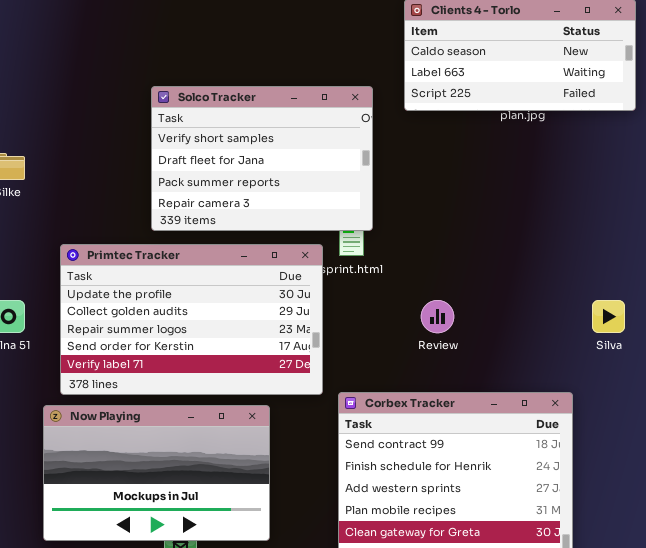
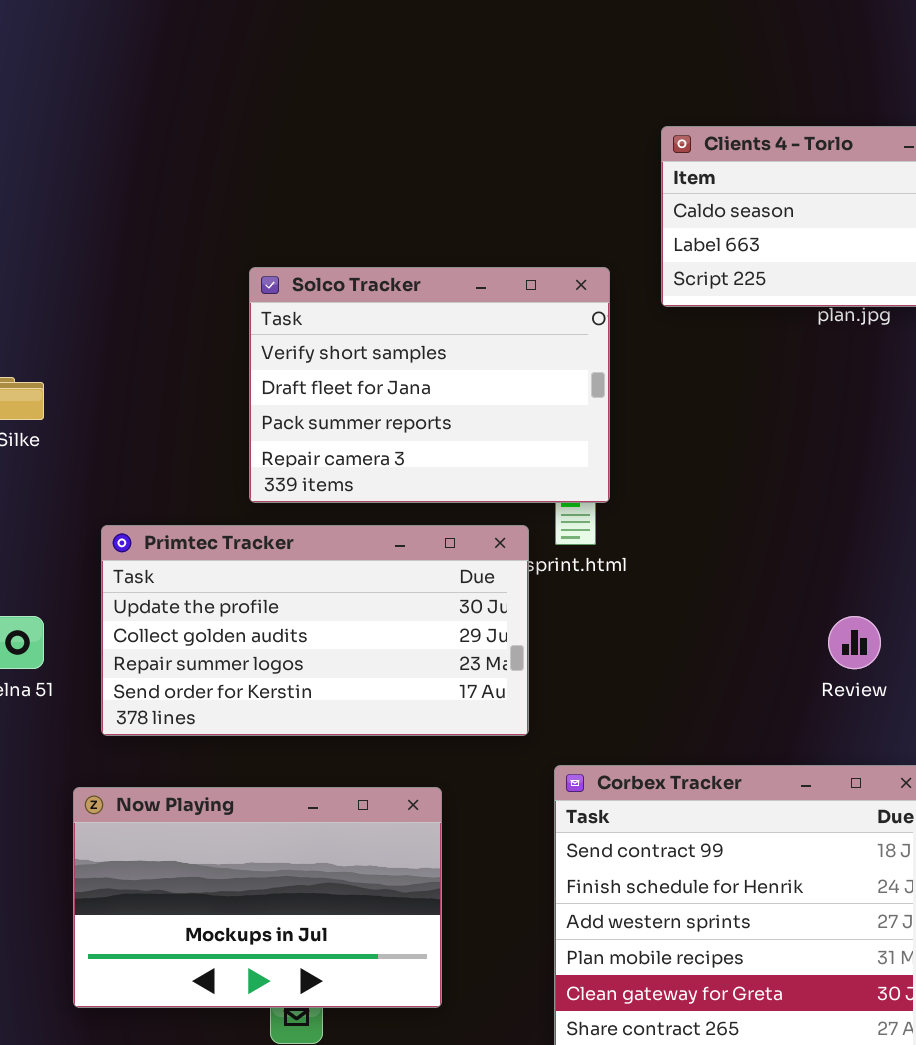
Primtec Tracker: [60,244,323,395] -> [101,525,529,736], resized
Review: [421,300,454,333] -> [828,616,881,669], moved

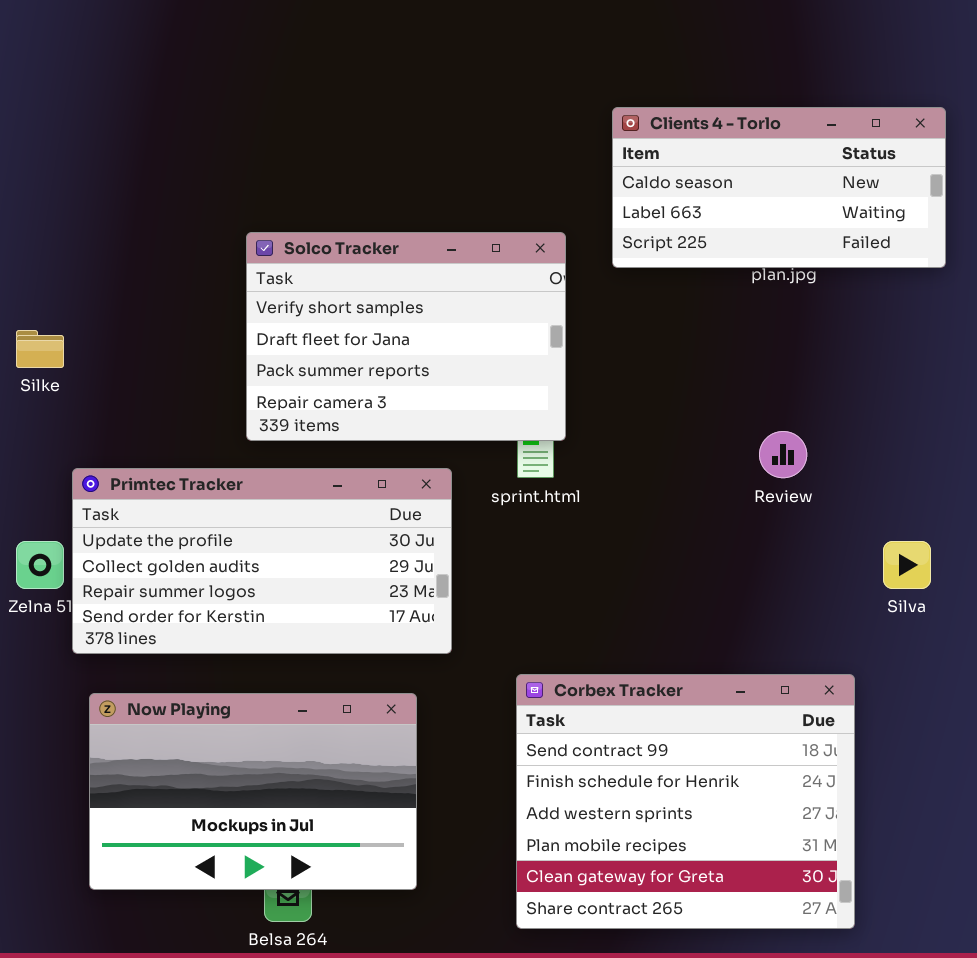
Primtec Tracker: [101,525,529,736] -> [72,468,452,654], moved
Review: [828,616,881,669] -> [759,431,807,478], moved

